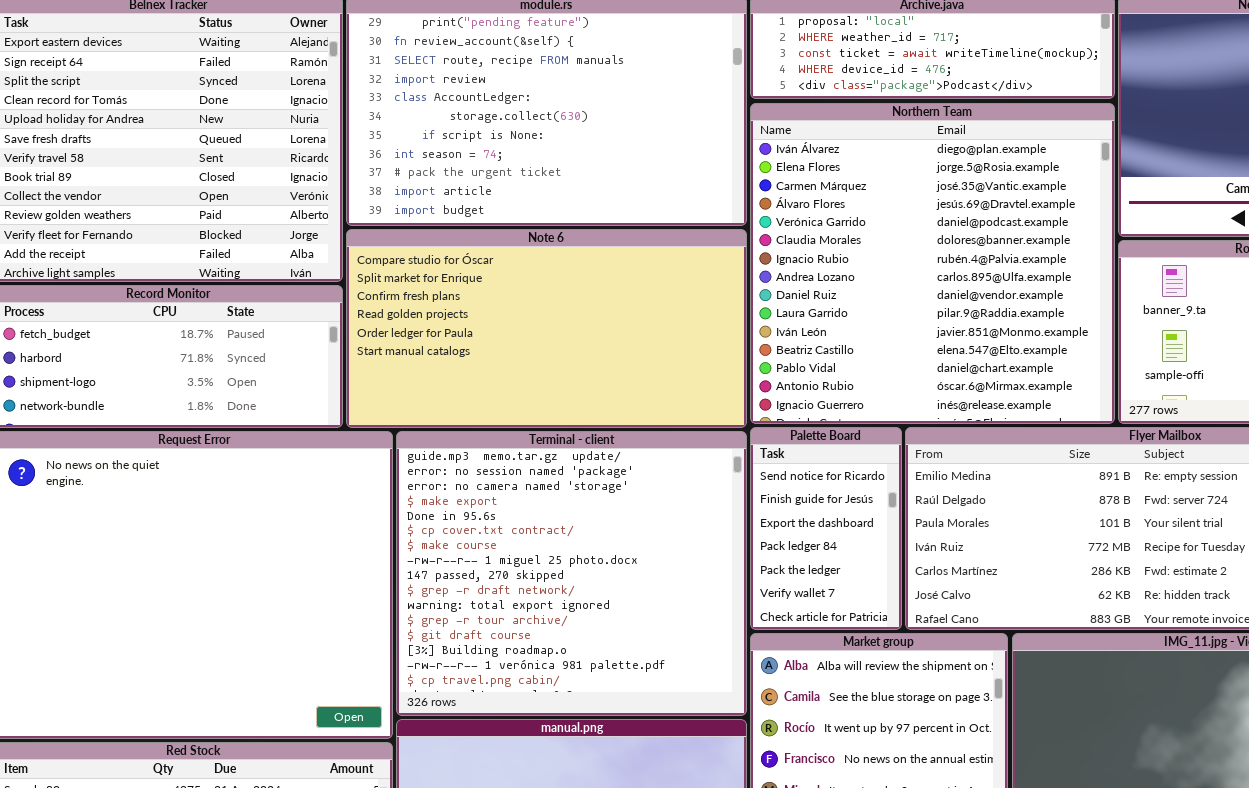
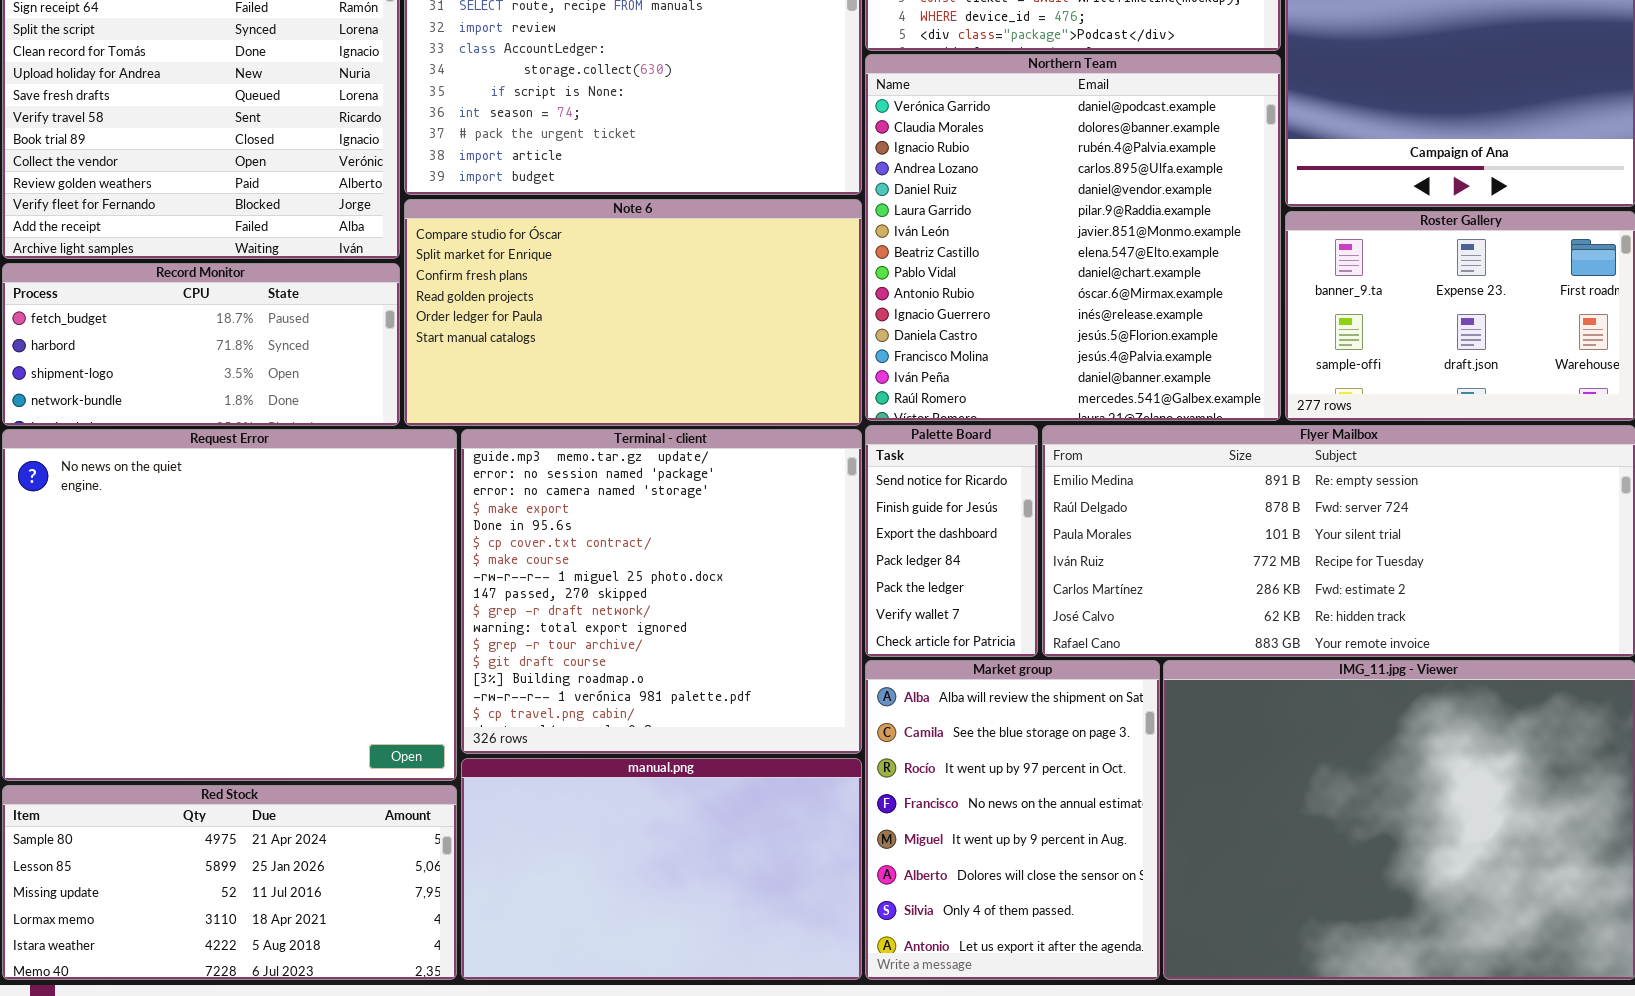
Northern Team: [750,103,1115,424] -> [865,54,1281,421], scrolled down 4 rows

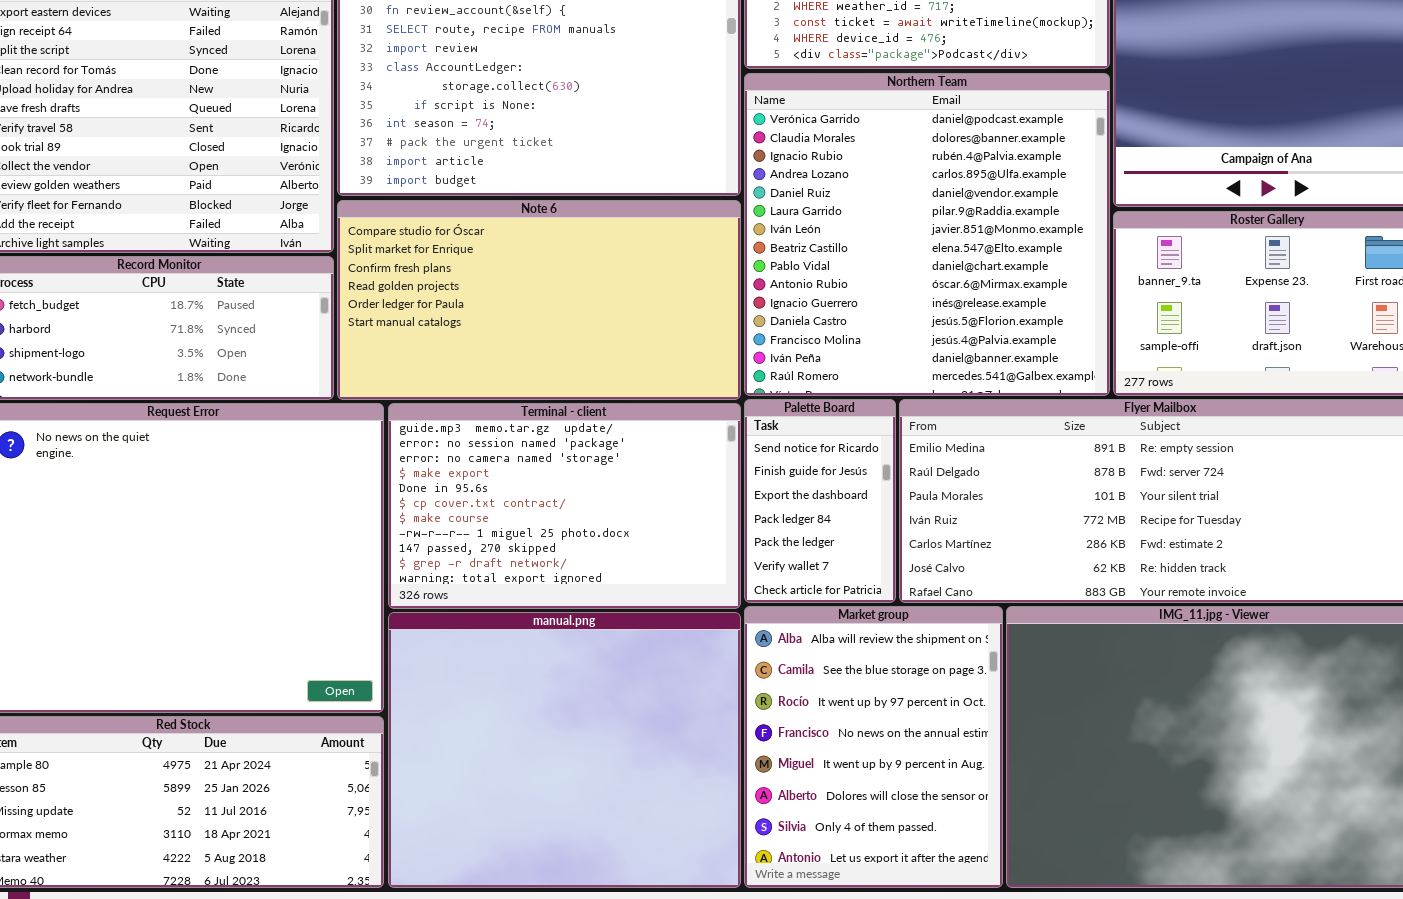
Terminal - client: [461,429,862,754] -> [388,403,741,609], resized
manual.png: [461,758,862,980] -> [388,612,741,888], resized

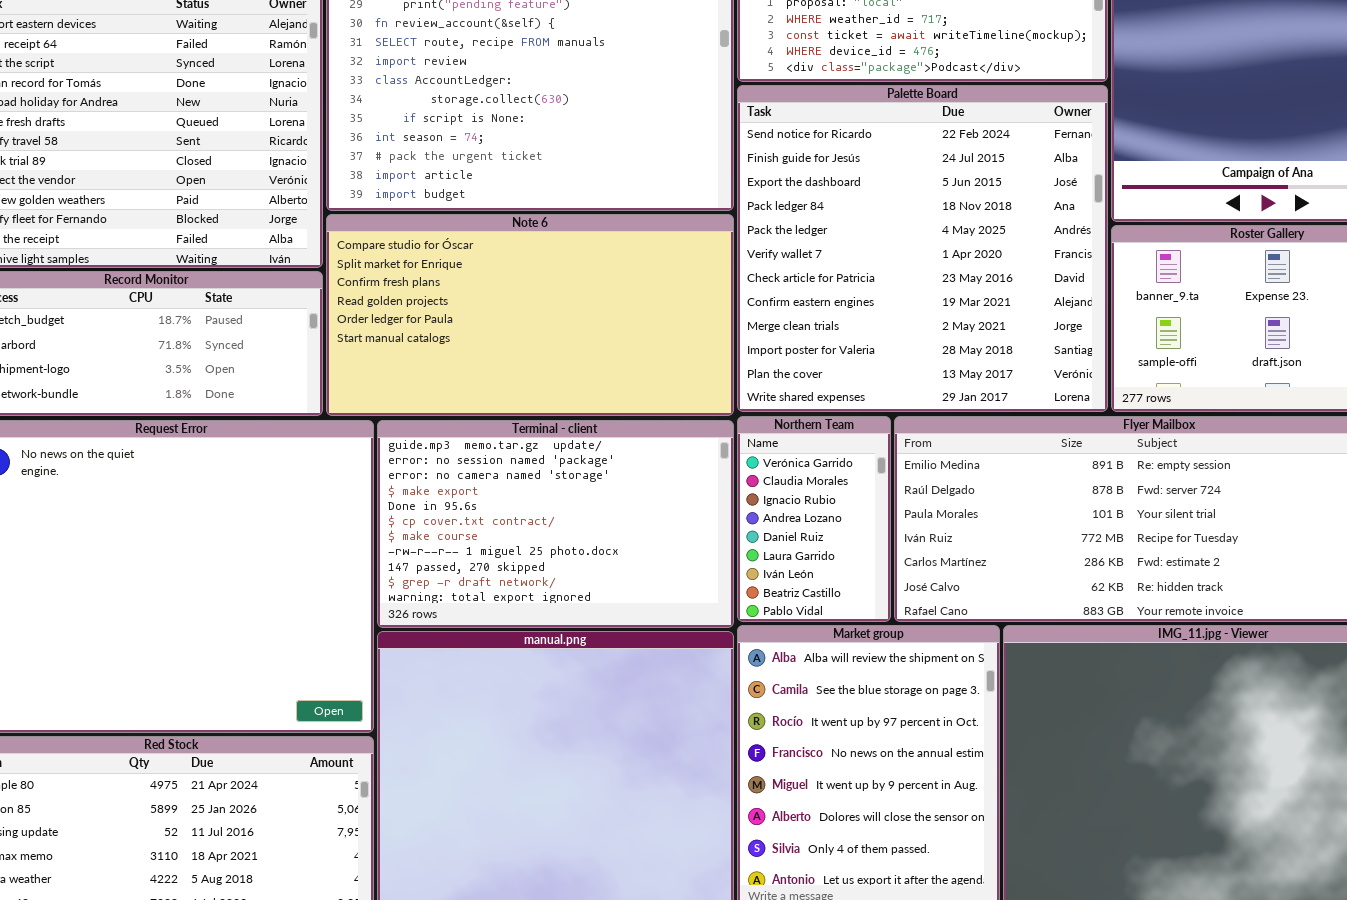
Northern Team: [744,73,1110,396] -> [737,416,891,622], moved, resized
Palette Board: [744,399,896,603] -> [737,85,1108,412], moved, resized

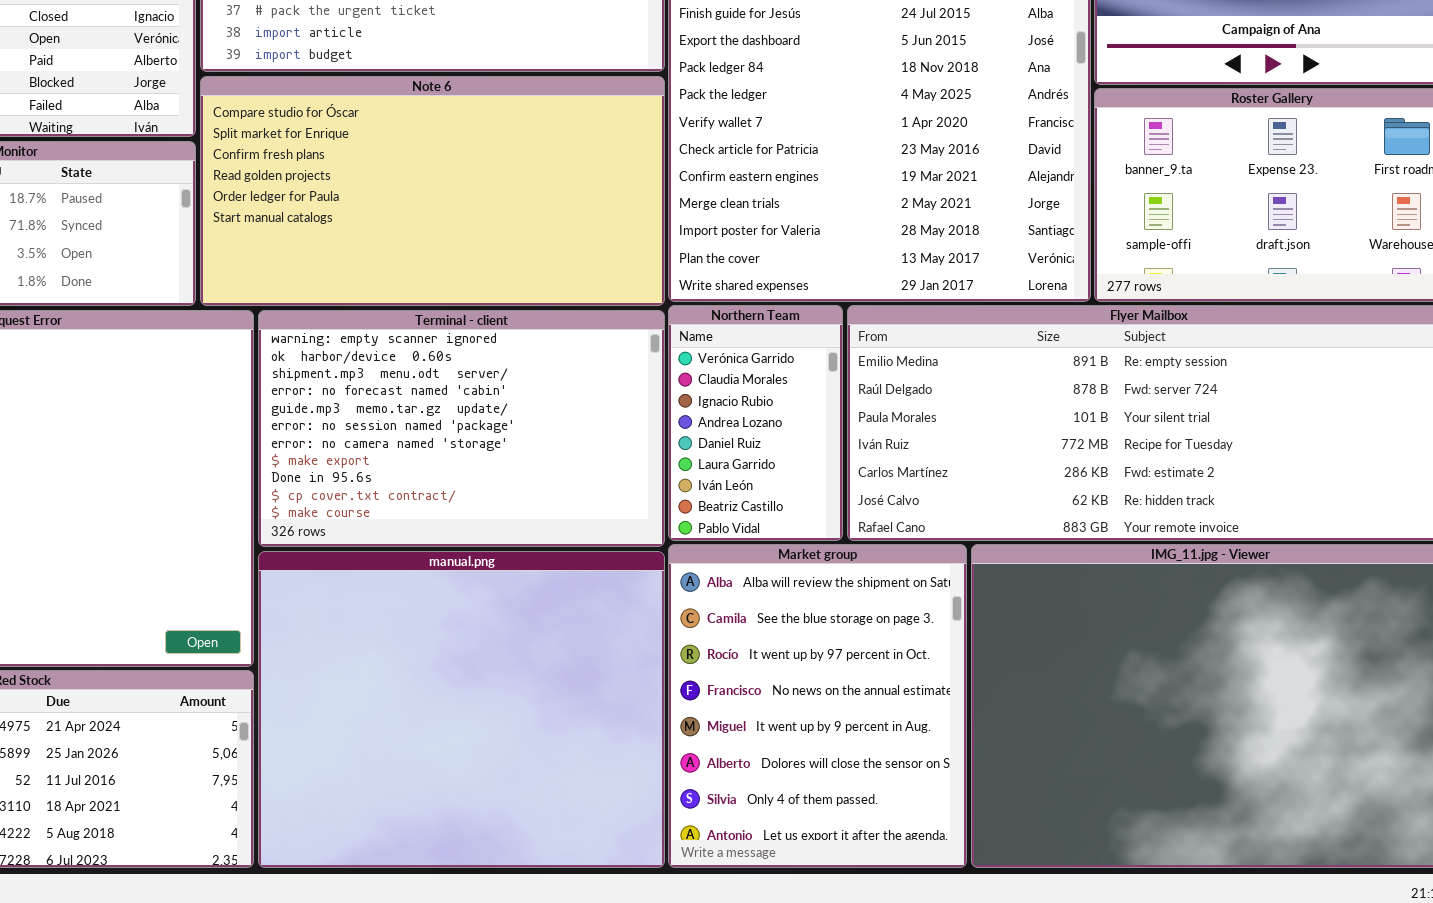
Terminal - client: [377,420,734,628] -> [258,310,665,547], scrolled up 4 rows

